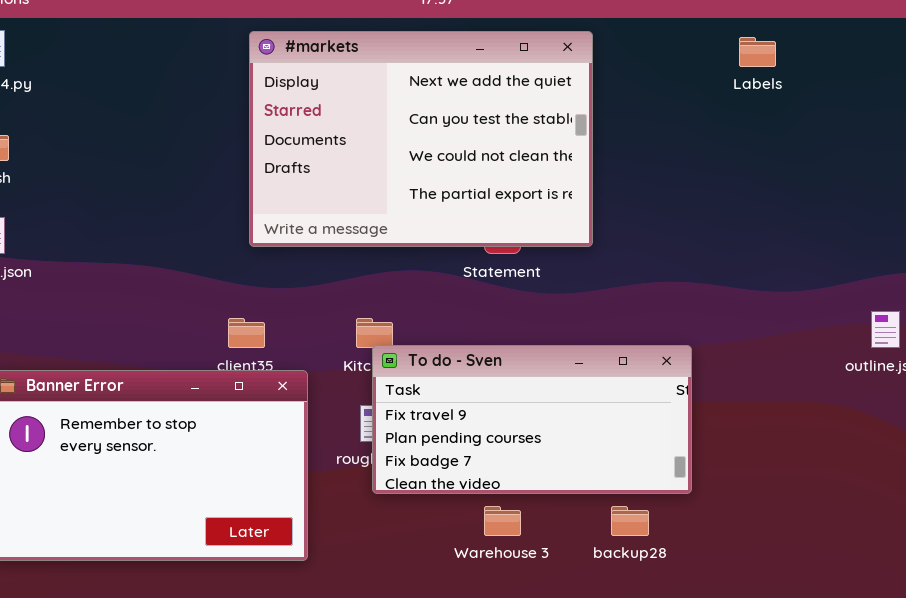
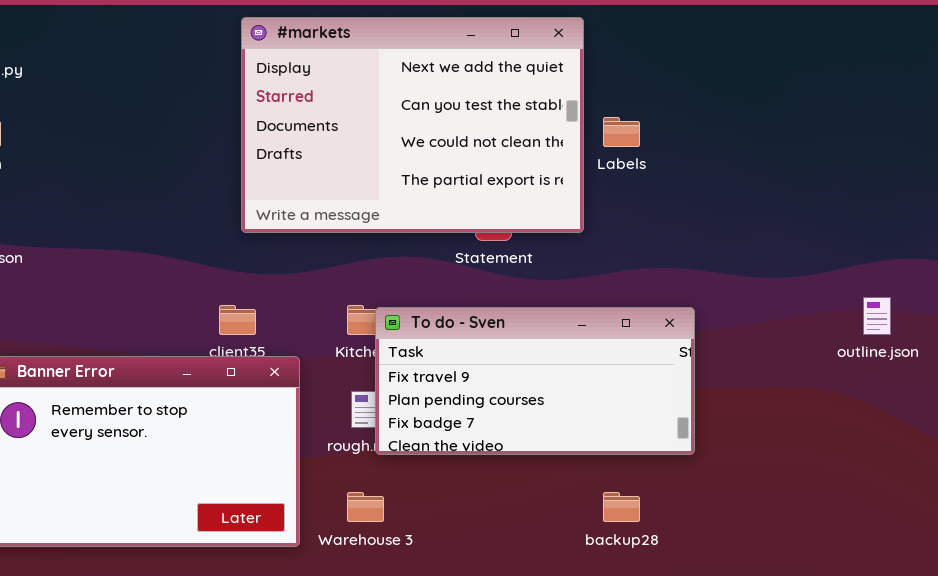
Labels: [739,37,776,67] -> [603,117,640,147], moved
To do - Sven: [372,345,692,494] -> [375,307,695,455], moved
Warehouse 3: [484,506,521,536] -> [347,492,384,522], moved

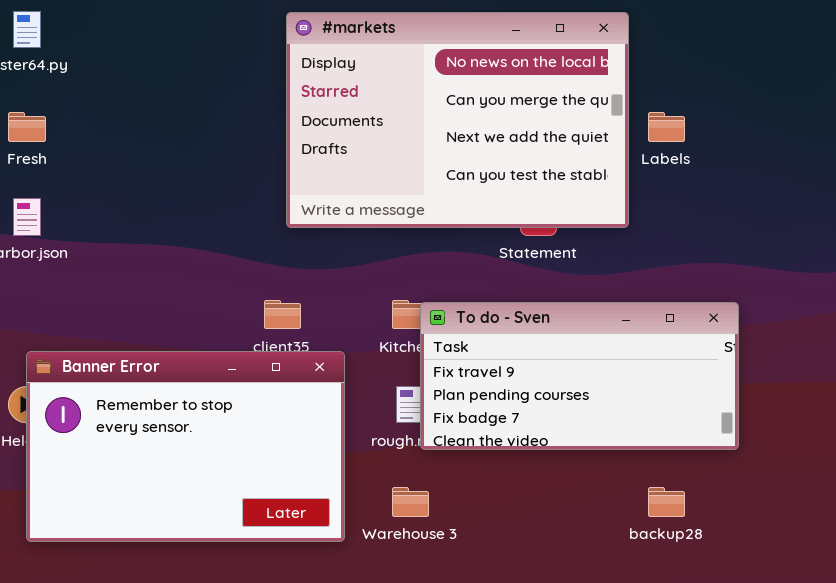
#markets: [241,17,584,233] -> [286,12,629,228], scrolled up 2 rows

